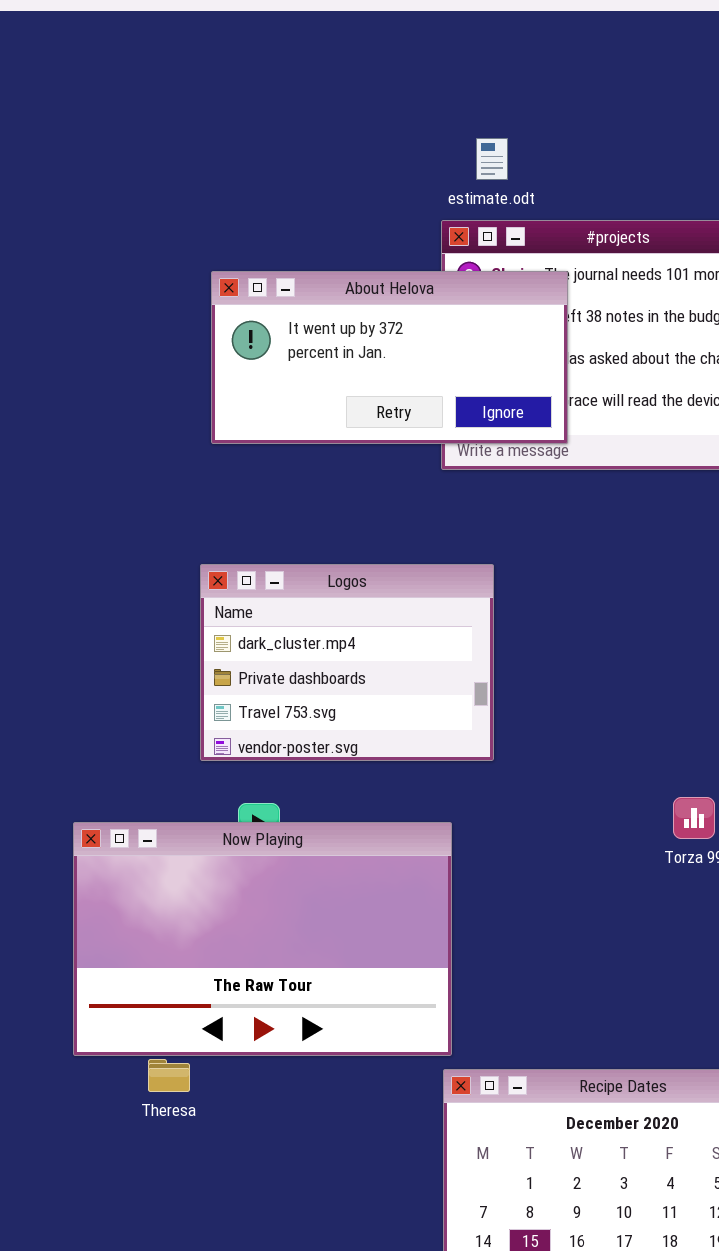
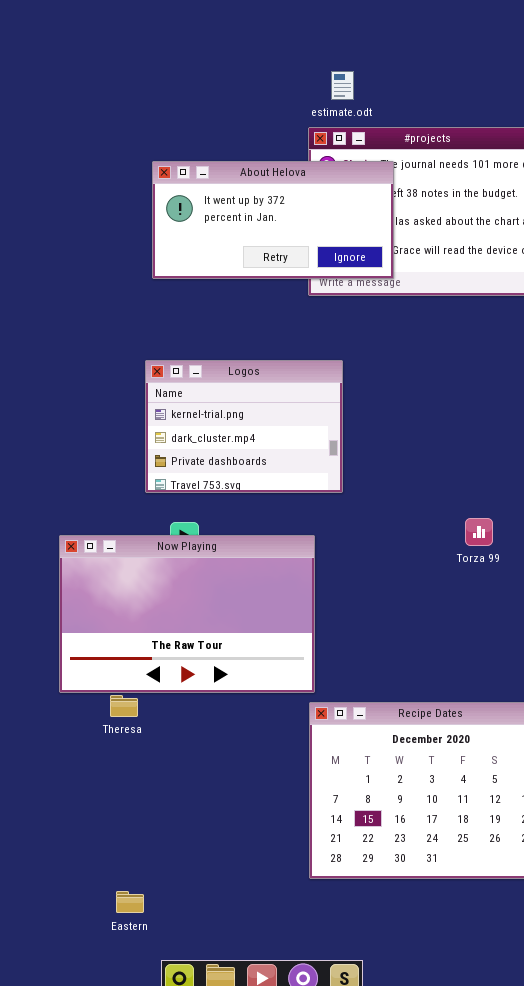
Logos: [200,564,494,761] -> [145,360,343,493], scrolled up 1 row

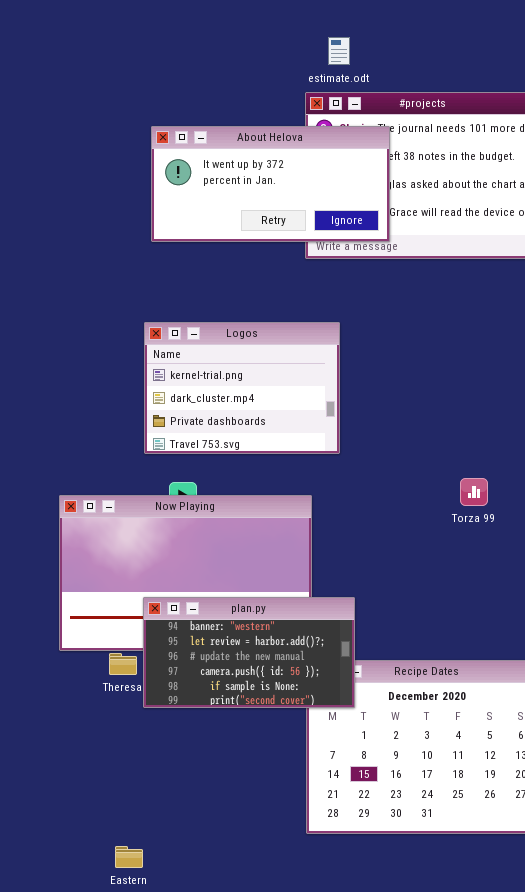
plan.py: none -> [143,597,355,708], opened

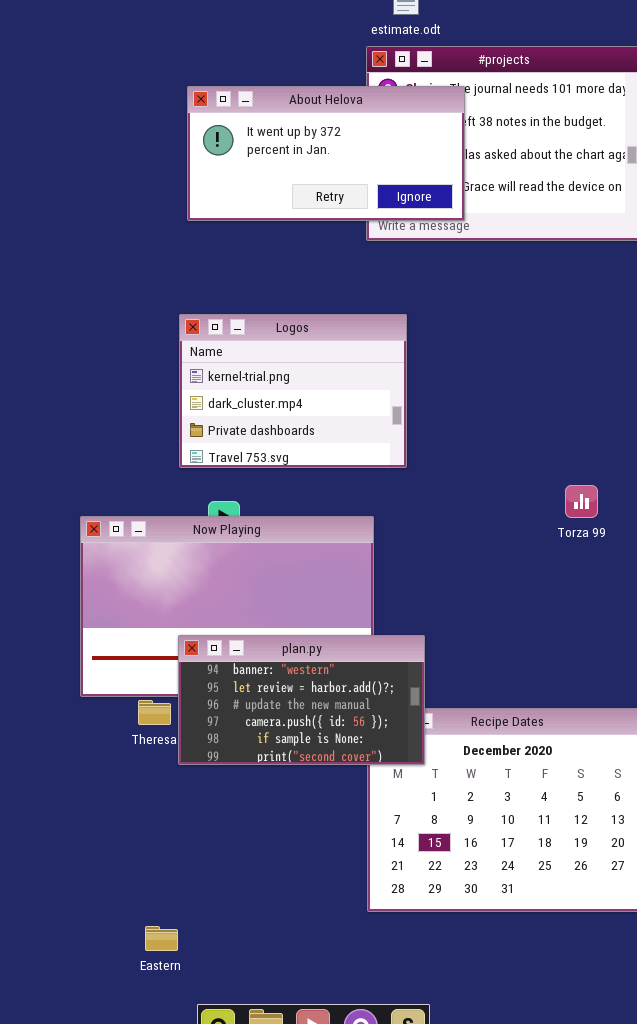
Torza 99: [460,478,488,506] -> [565,485,598,518], moved

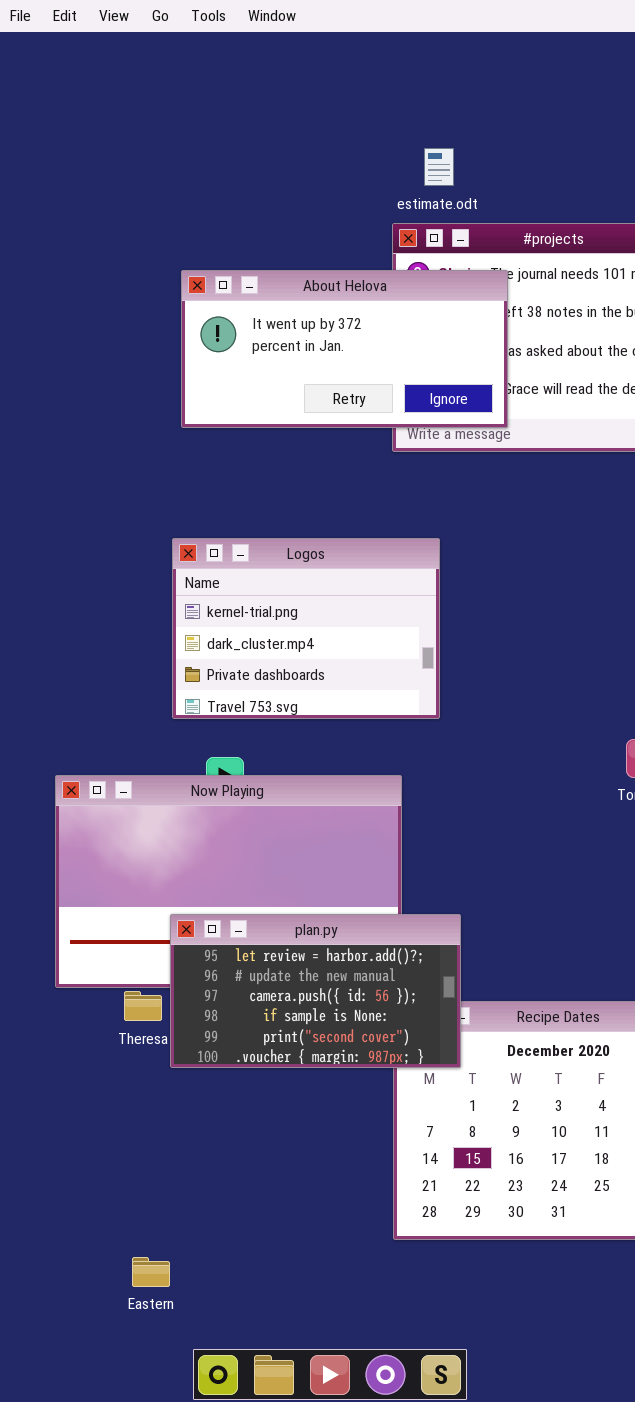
plan.py: [178,635,425,765] -> [170,914,461,1068], scrolled down 1 row

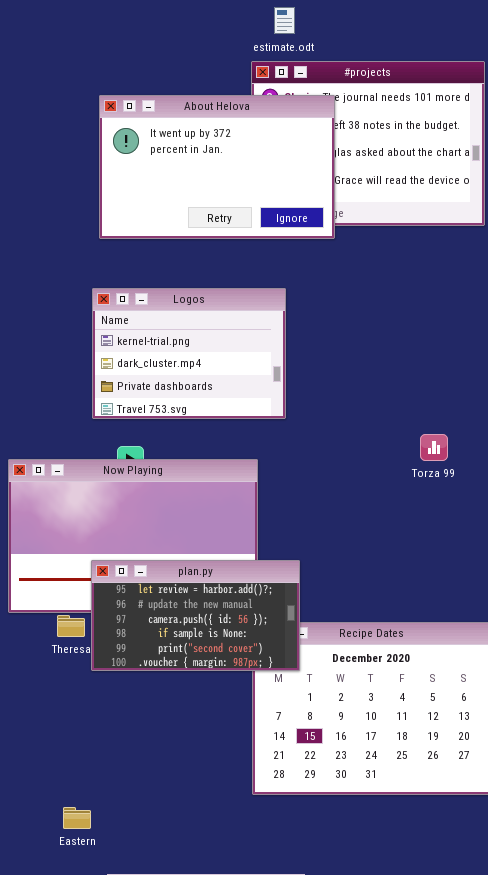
About Helova: [181,270,508,428] -> [99,95,335,239], resized

